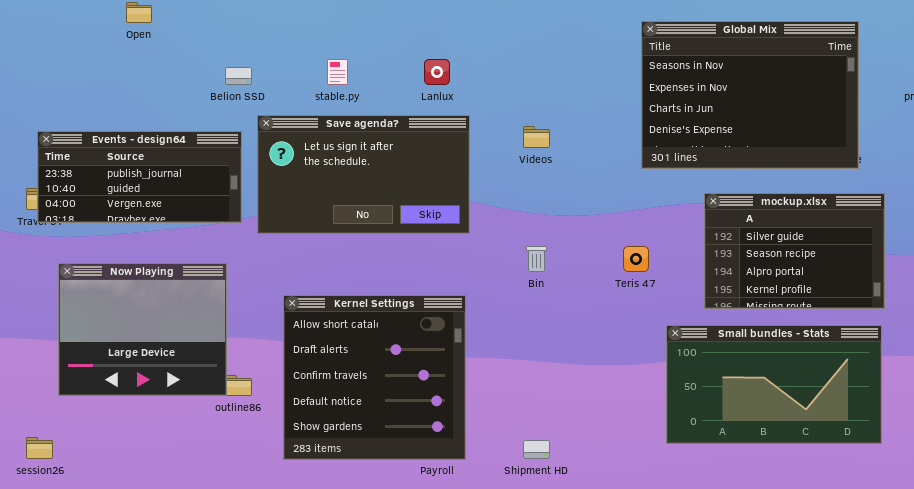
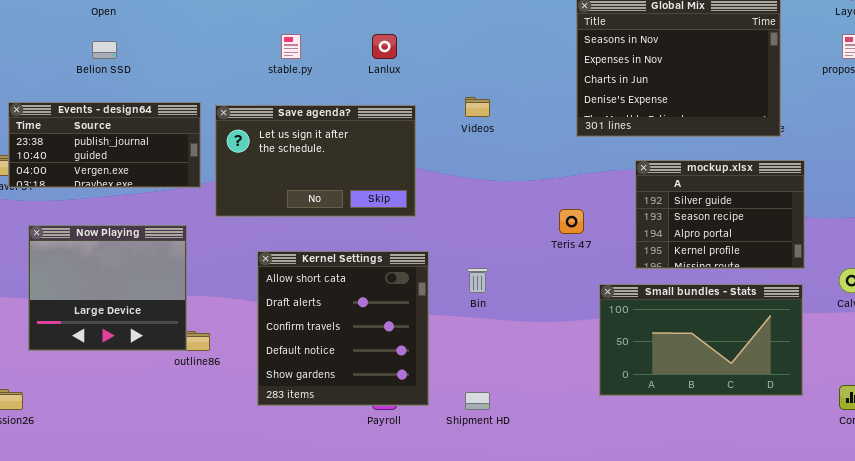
Belion SSD: [225,67,252,85] -> [92,41,117,59], moved
Save agenda?: [257,115,470,234] -> [215,105,416,217], moved
Bin: [526,246,547,272] -> [467,268,488,293], moved
Kernel Settings: [283,295,466,460] -> [257,251,429,406], moved

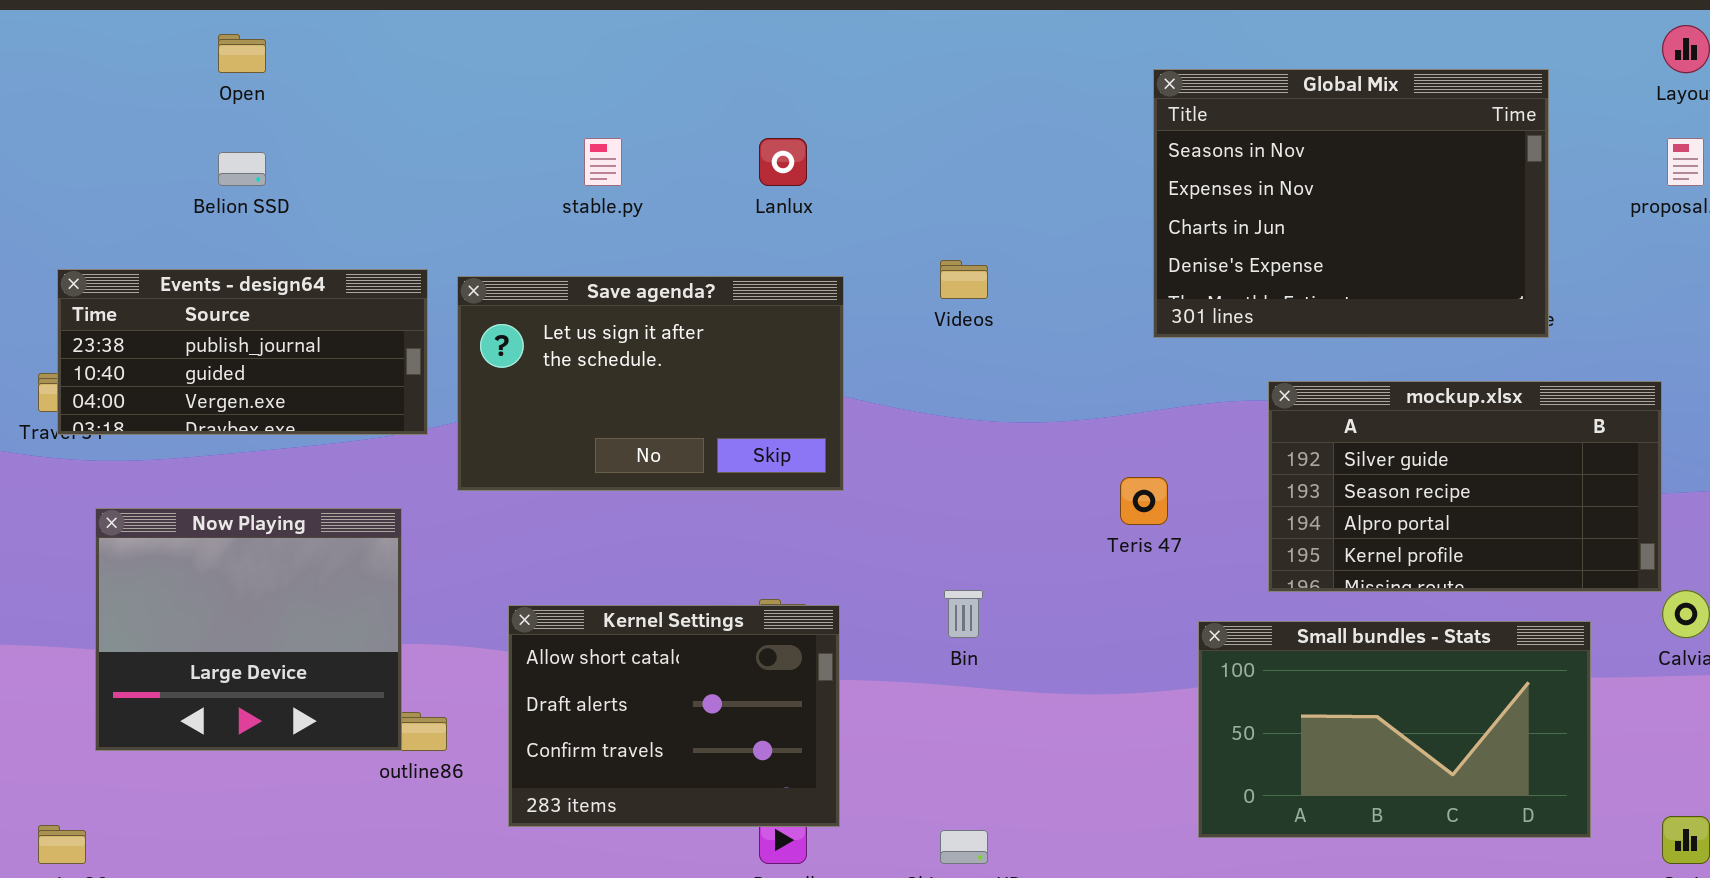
mockup.xlsx: [635,160,805,269] -> [1268,381,1662,592], resized
Kernel Settings: [257,251,429,406] -> [508,605,840,827], moved, resized

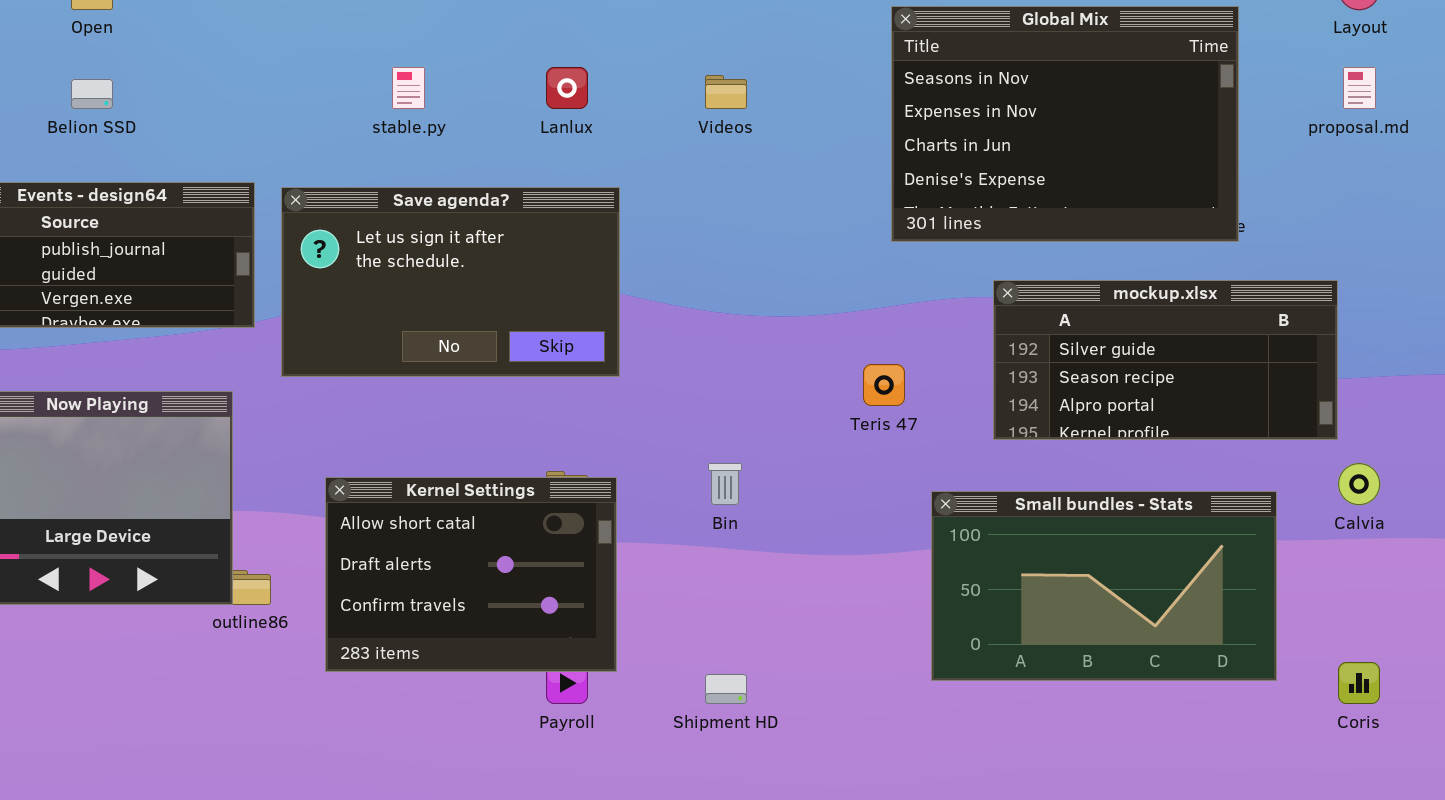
Videos: [940,260,988,299] -> [705,75,747,109], moved
mockup.xlsx: [1268,381,1662,592] -> [993,280,1338,440], resized

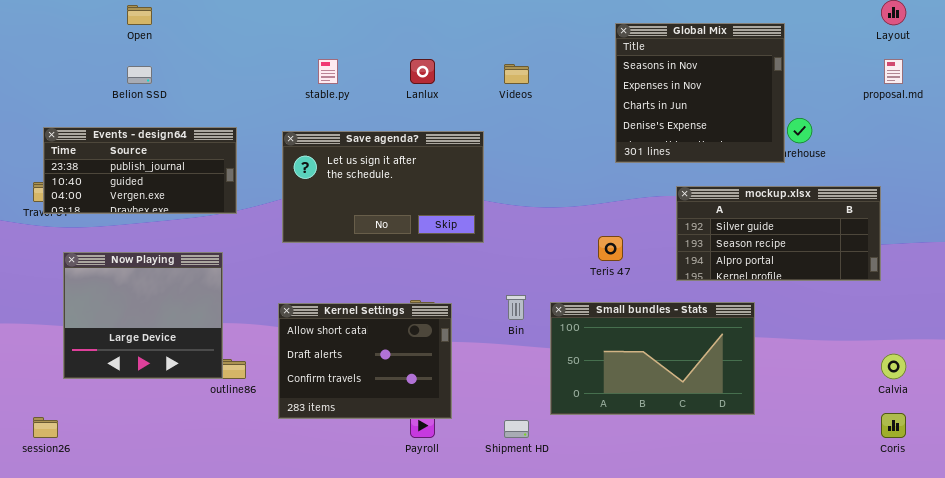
Global Mix: [891,6,1239,242] -> [615,23,785,163], resized
Save agenda?: [281,187,620,377] -> [282,131,484,243], moved
Calvia: [1338,463,1380,505] -> [881,354,906,379], moved
Small bundles - Stats: [931,491,1277,681] -> [550,302,755,415], moved

